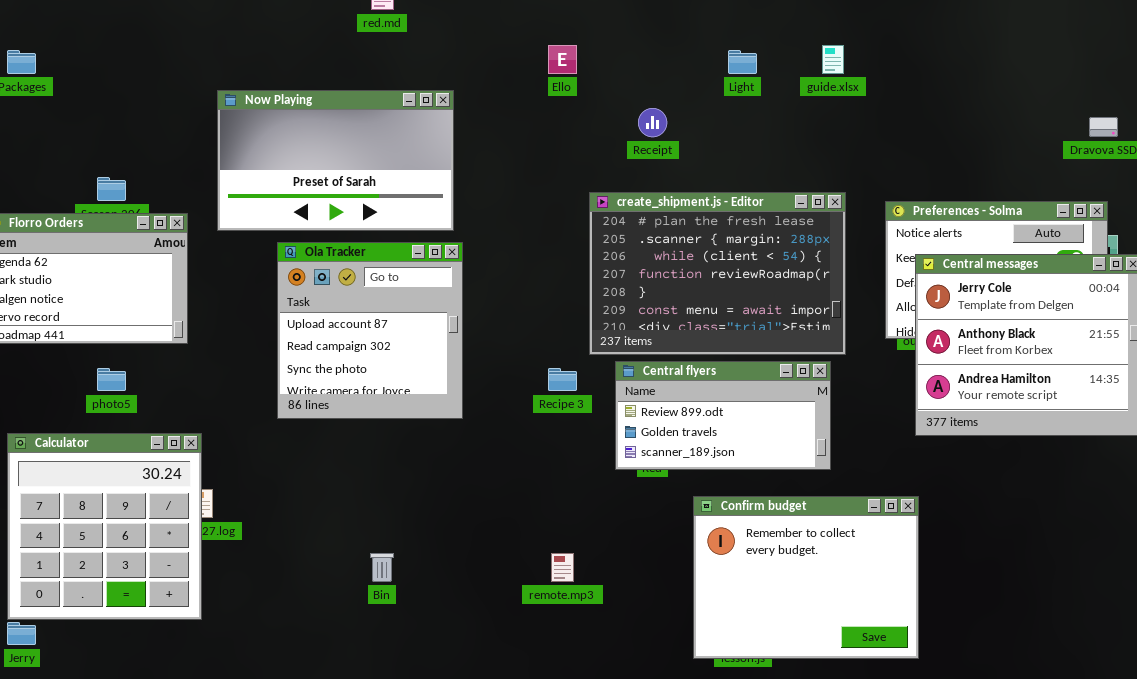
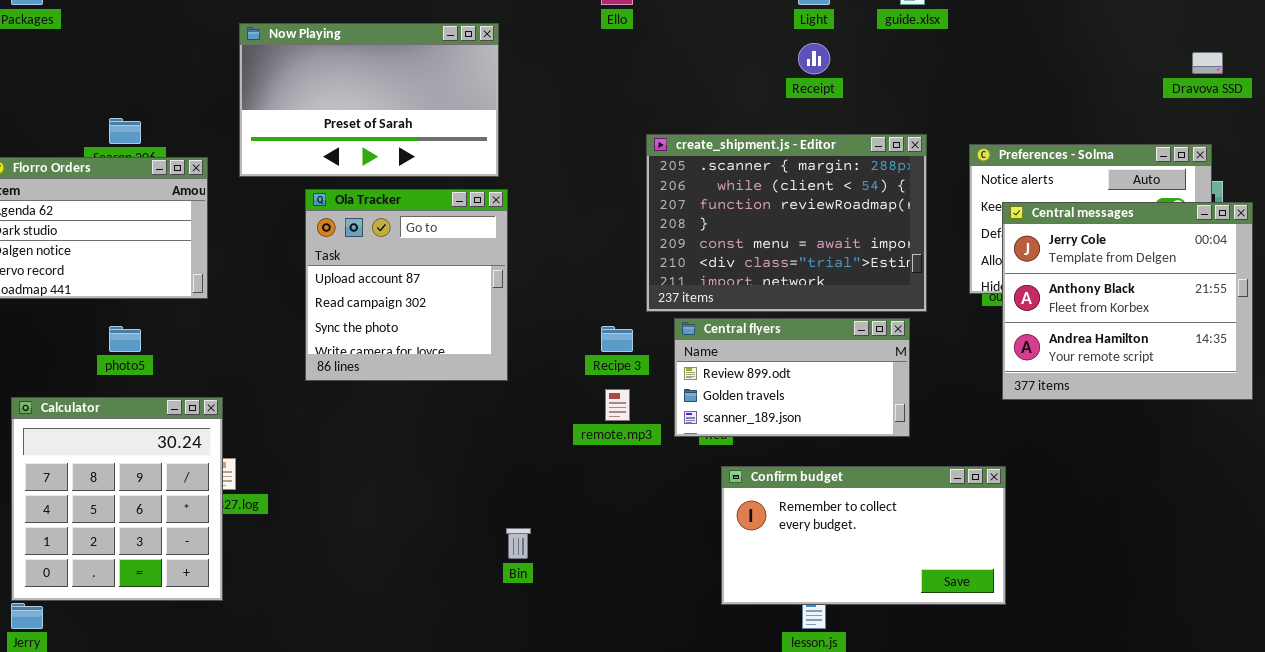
Receipt: [638,108,667,137] -> [798,43,830,74], moved
create_shipment.js - Editor: [589,192,846,355] -> [646,134,927,312], scrolled down 1 row
Confirm budget: [693,496,919,659] -> [721,466,1006,605], resized
Bin: [370,553,394,582] -> [506,528,531,559], moved
remote.mp3: [551,553,574,582] -> [605,389,630,421], moved

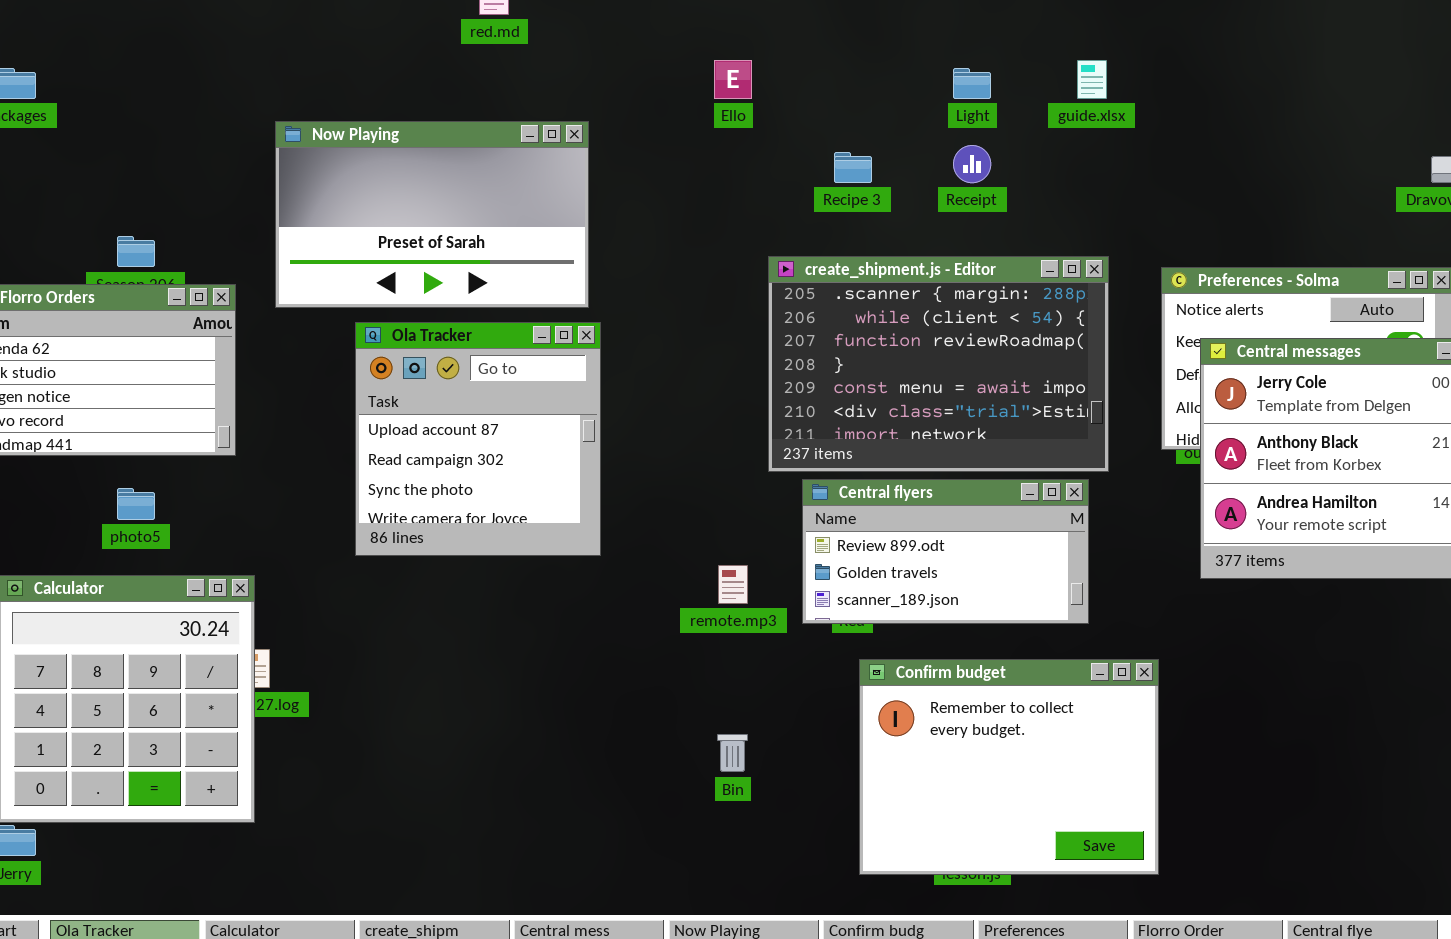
Recipe 3: [601,326,633,352] -> [834,152,872,183], moved
Confirm budget: [721,466,1006,605] -> [859,659,1159,875], resized
Bin: [506,528,531,559] -> [717,734,748,772], moved

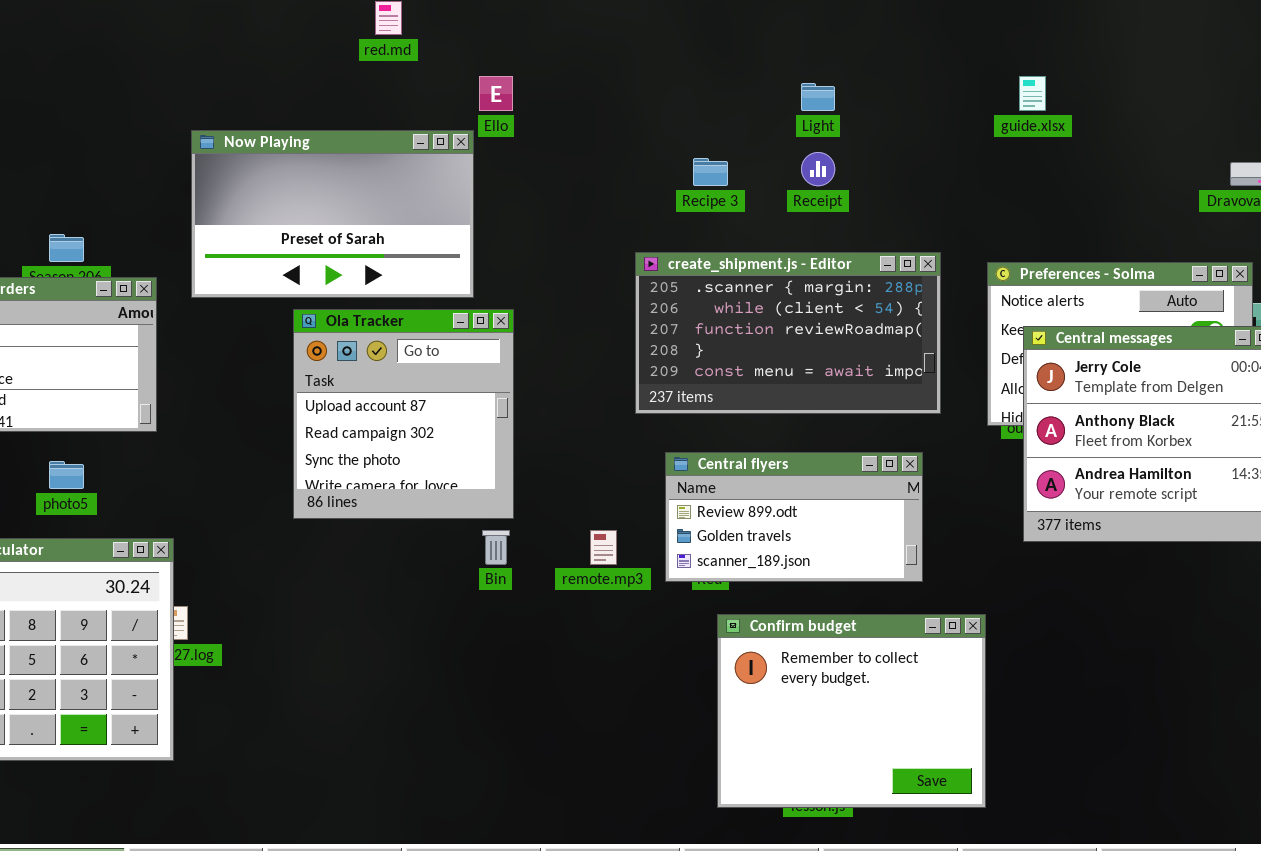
Ello: [714,60,752,99] -> [479,76,513,111], moved
guide.xlsx: [1077,60,1107,99] -> [1019,76,1046,111], moved
create_shipment.js - Editor: [768,256,1109,472] -> [635,252,941,414], resized
Ola Tracker: [355,322,601,556] -> [293,309,514,519], moved
Bin: [717,734,748,772] -> [482,530,510,565], moved

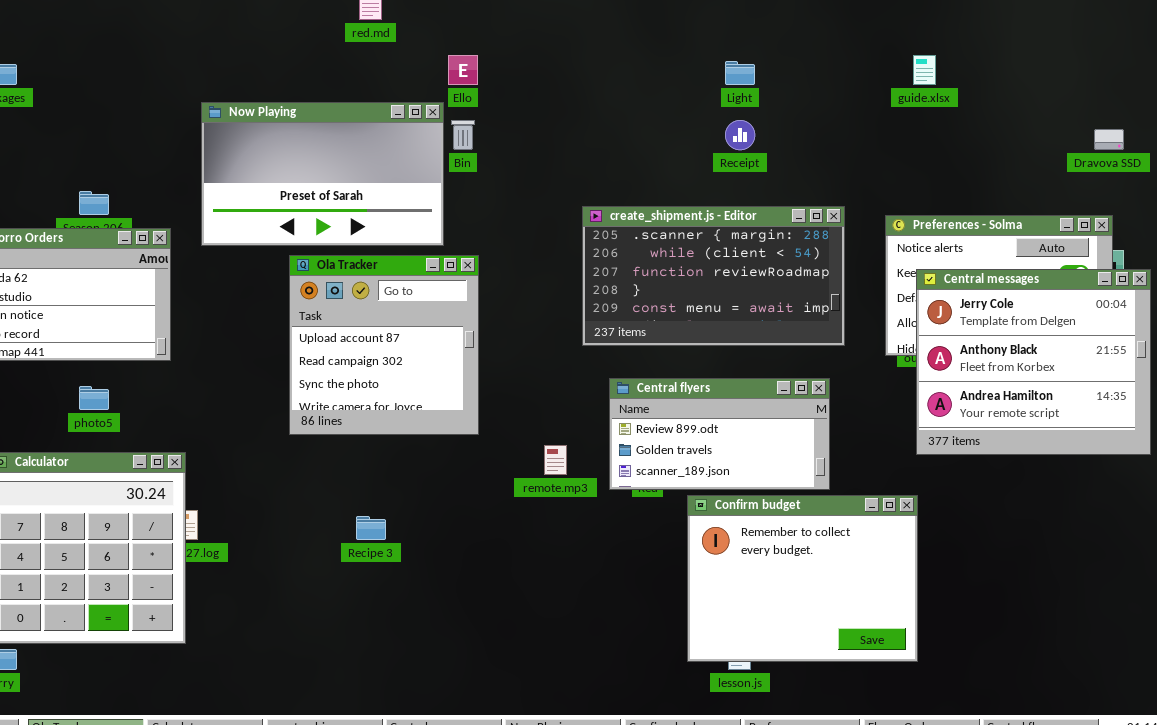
Recipe 3: [693,158,728,186] -> [356,516,386,540], moved
Bin: [482,530,510,565] -> [451,120,475,150], moved
Confirm budget: [717,614,986,808] -> [687,495,918,662], moved

